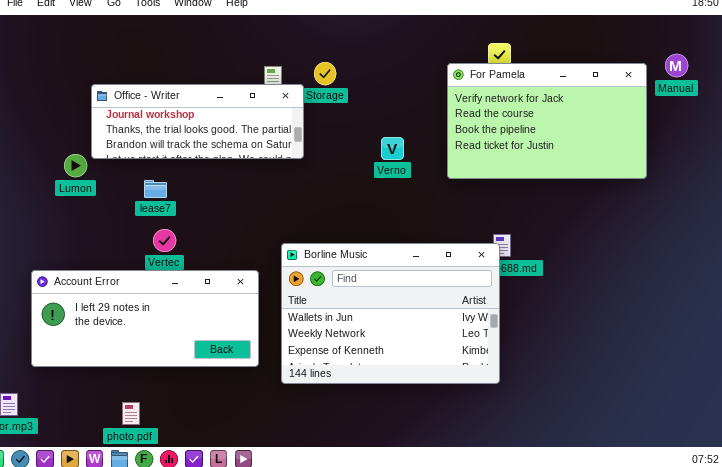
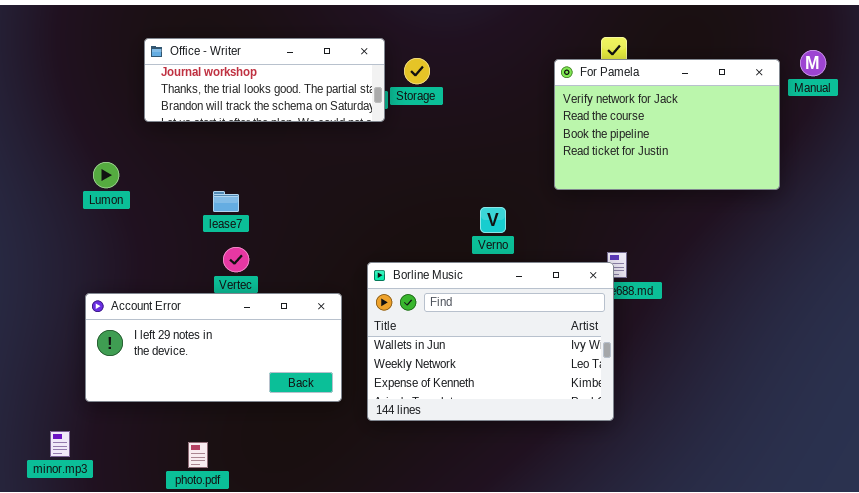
Office - Writer: [91,84,304,159] -> [144,38,385,122], moved
Verno: [381,137,404,160] -> [480,207,506,233], moved
Lumon: [64,154,87,177] -> [93,162,119,188], moved

